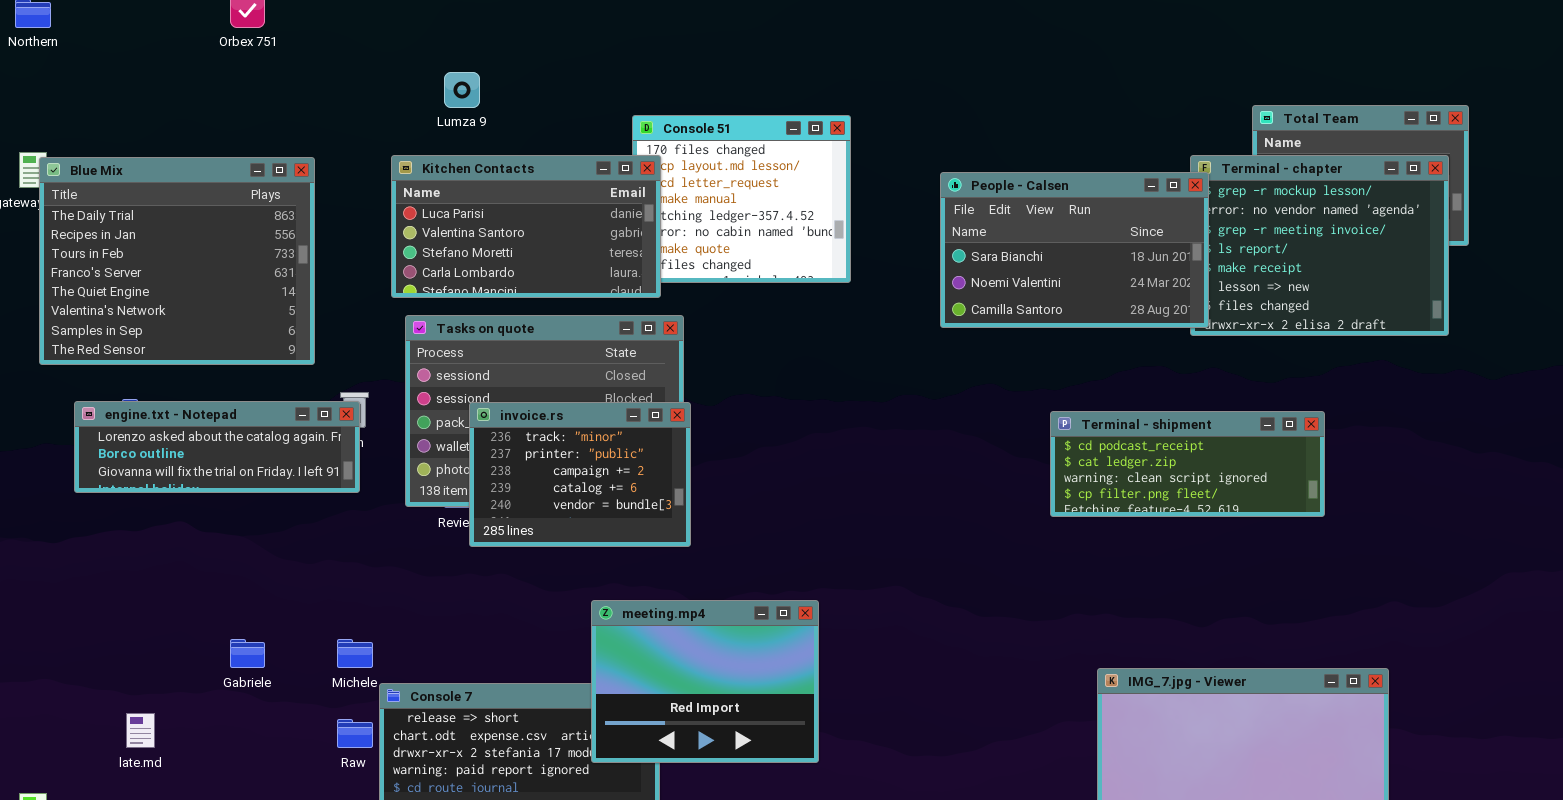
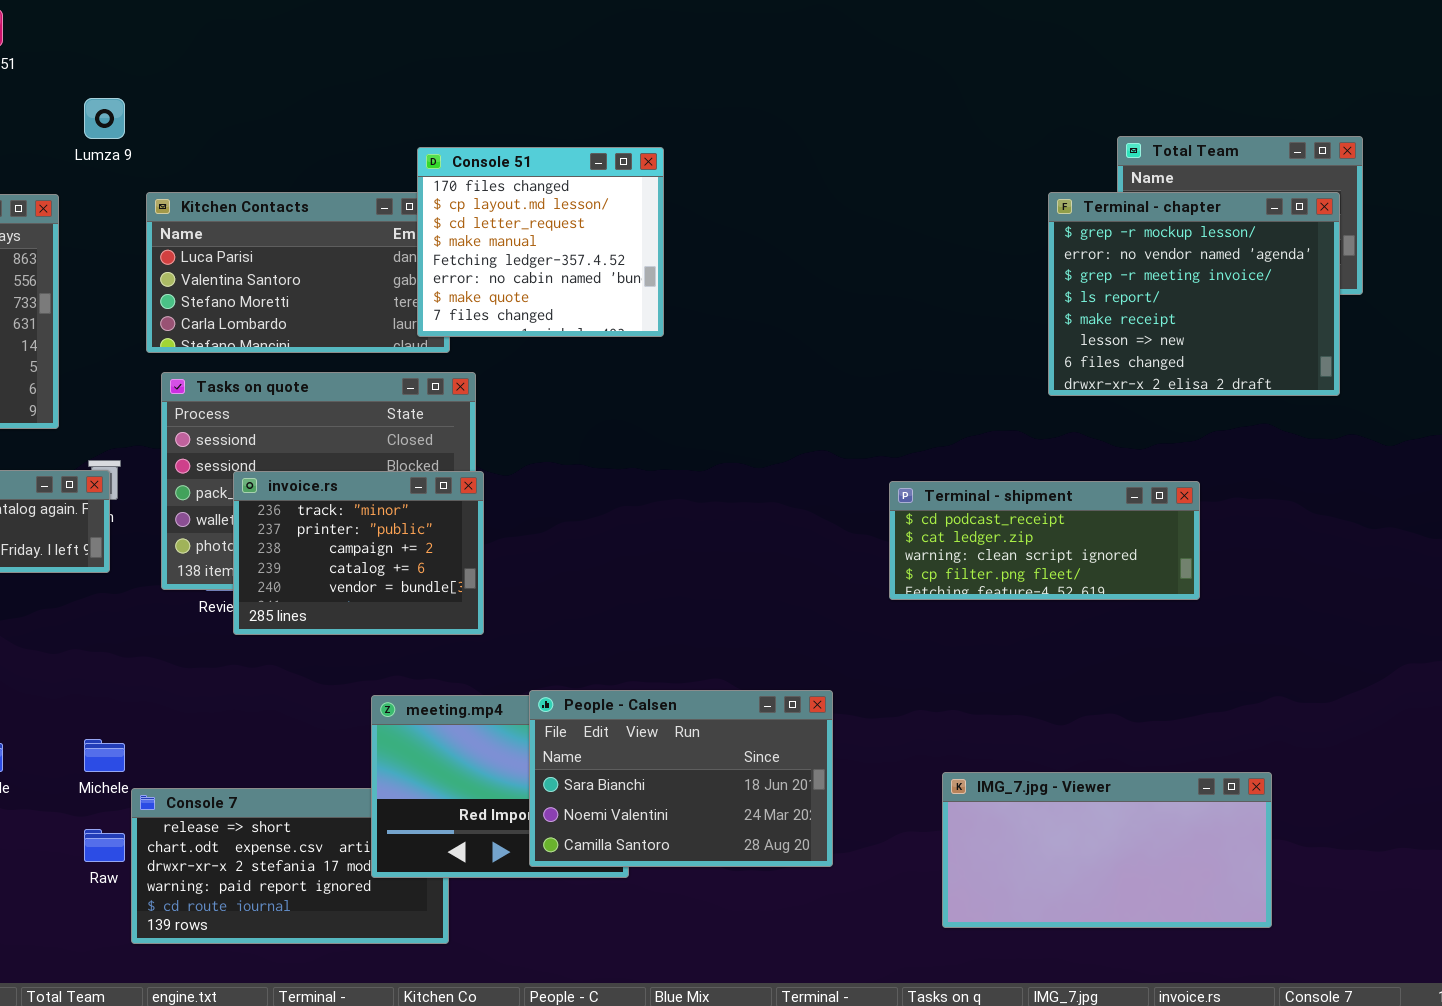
Lumza 9: [444,72,480,108] -> [84,98,125,139], moved
Console 51: [632,115,851,283] -> [417,147,664,337], raised
People - Calsen: [940,172,1209,328] -> [529,690,833,867], moved

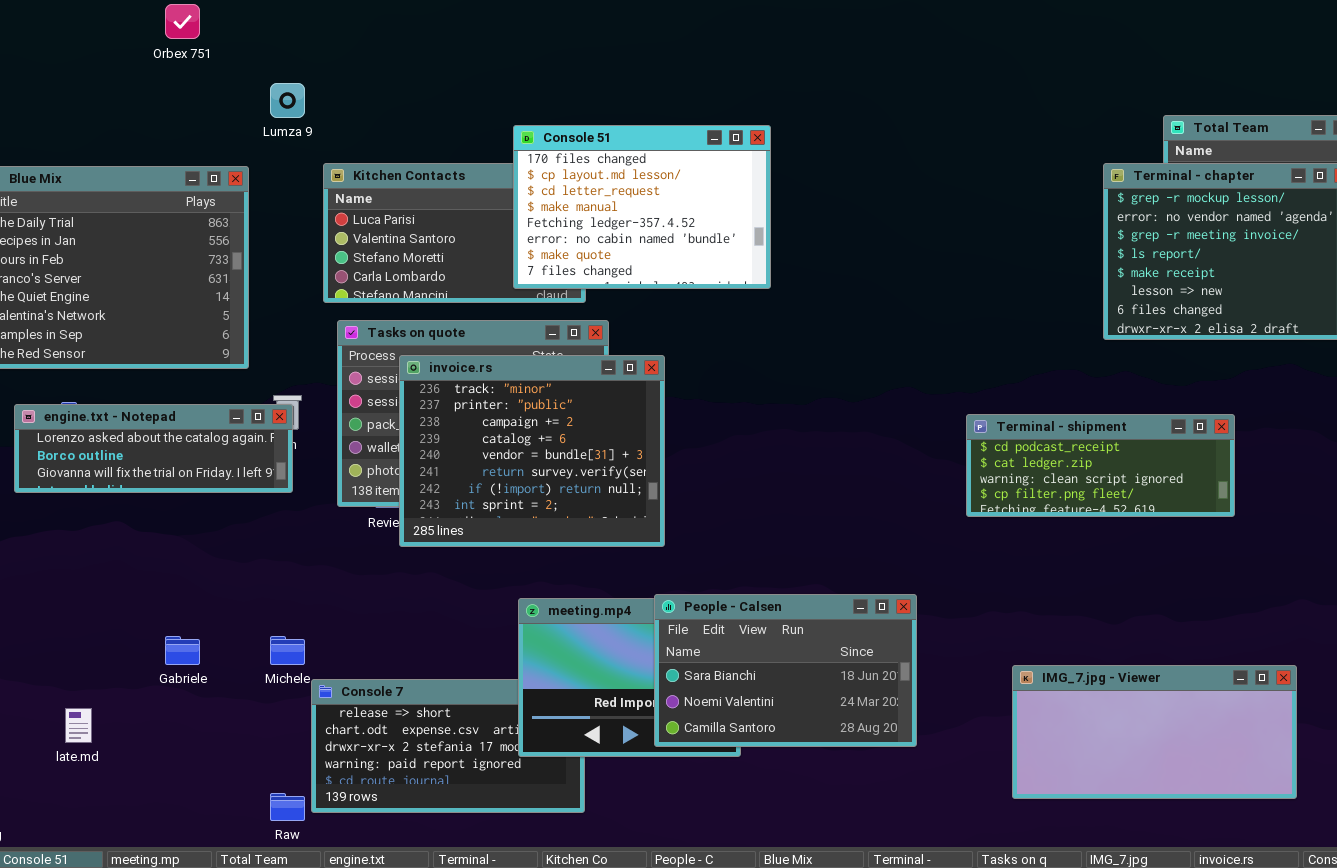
Console 51: [417,147,664,337] -> [513,125,771,289], resized
invoice.rs: [233,471,484,635] -> [399,355,665,547], resized
Raw: [84,829,125,862] -> [270,793,305,821], moved

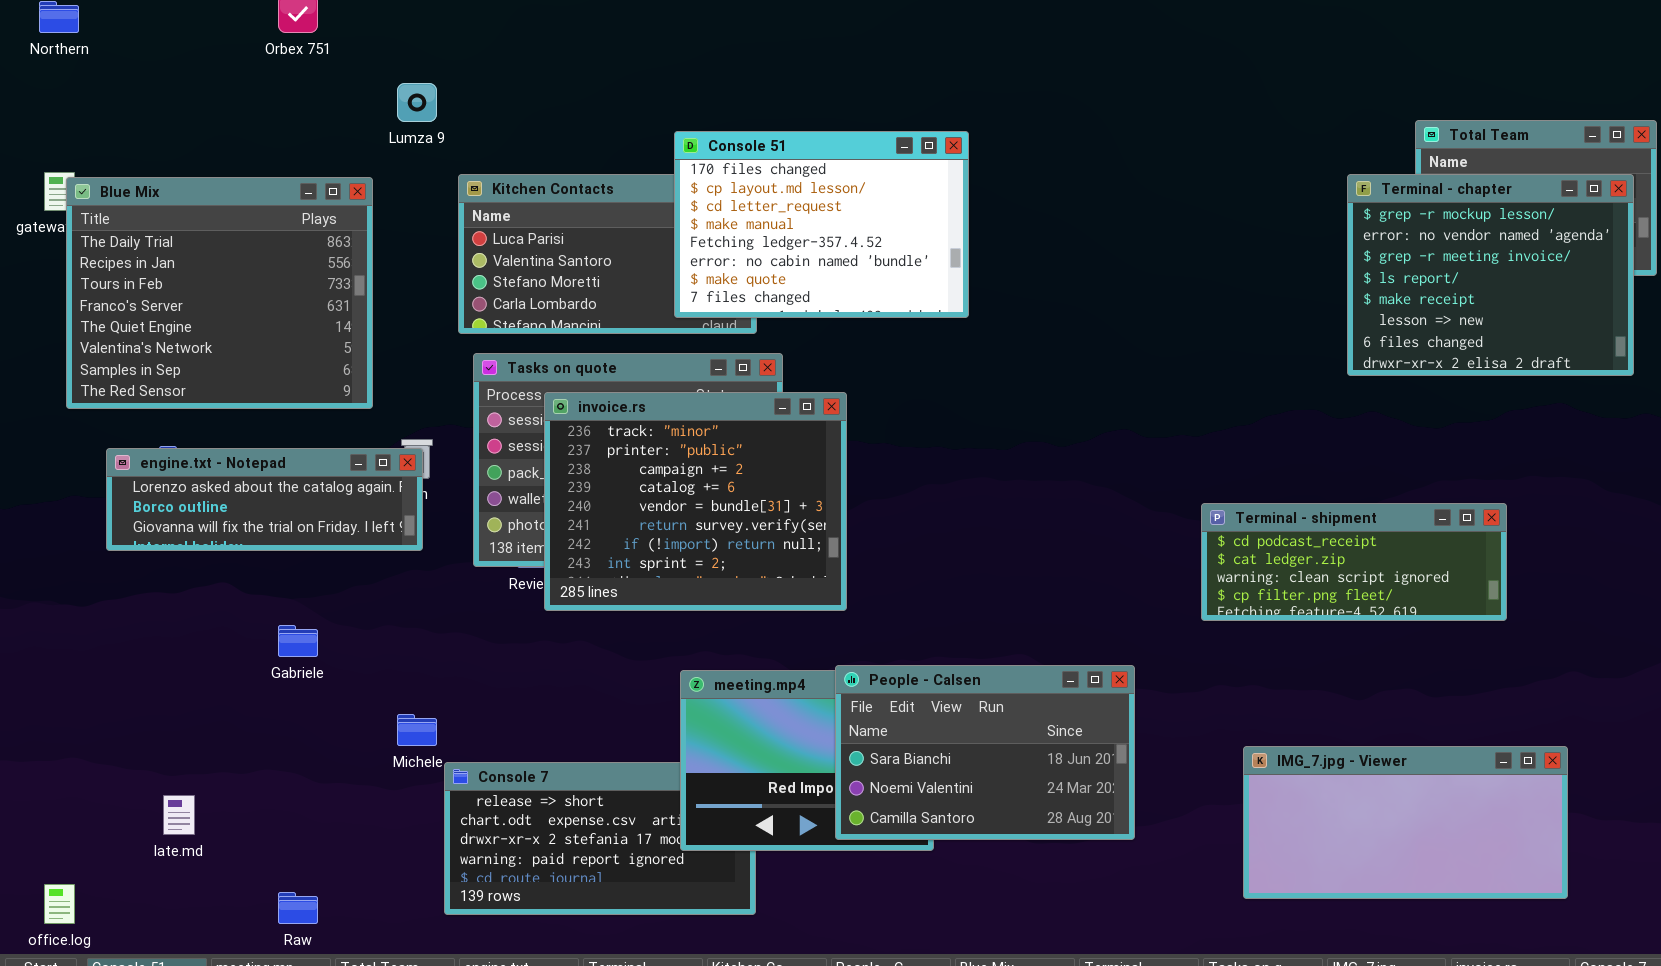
Terminal - shipment: [966,414,1235,517] -> [1201,503,1507,621], moved
Gabriele: [165,636,200,665] -> [278,625,318,657], moved
Raw: [270,793,305,821] -> [278,892,318,924], moved

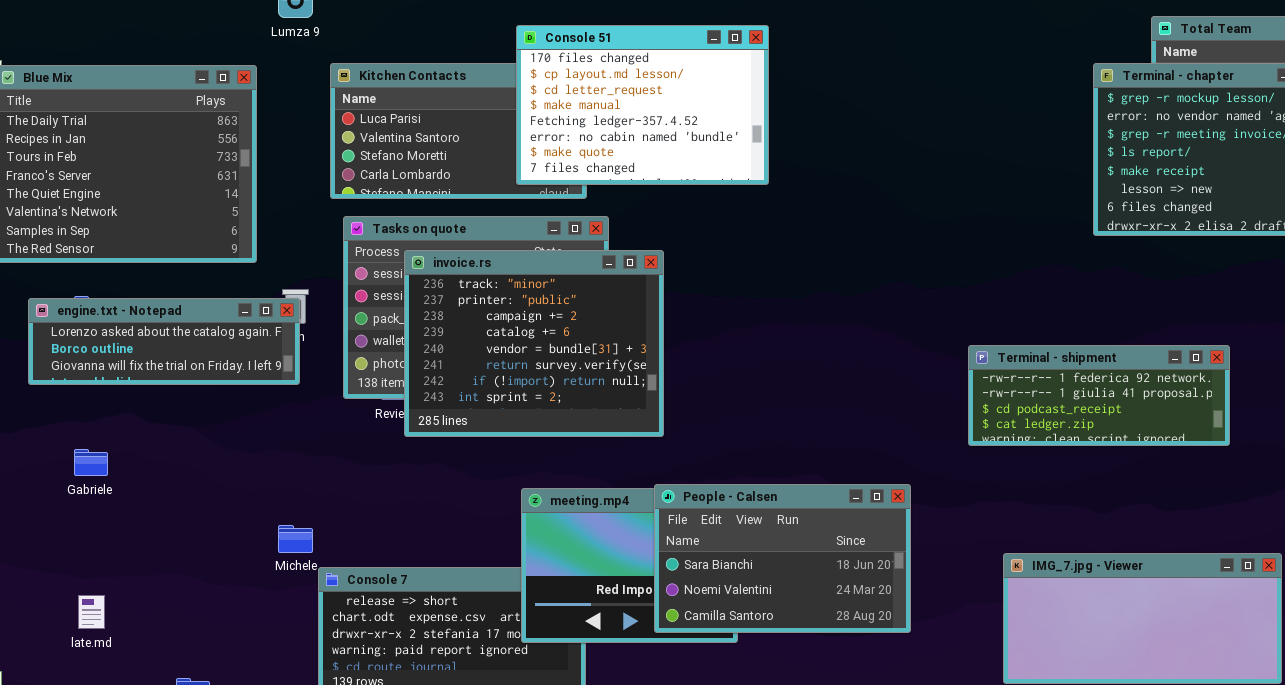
Terminal - shipment: [1201,503,1507,621] -> [968,345,1230,446], scrolled up 2 rows
Gabriele: [278,625,318,657] -> [74,449,108,476], moved

